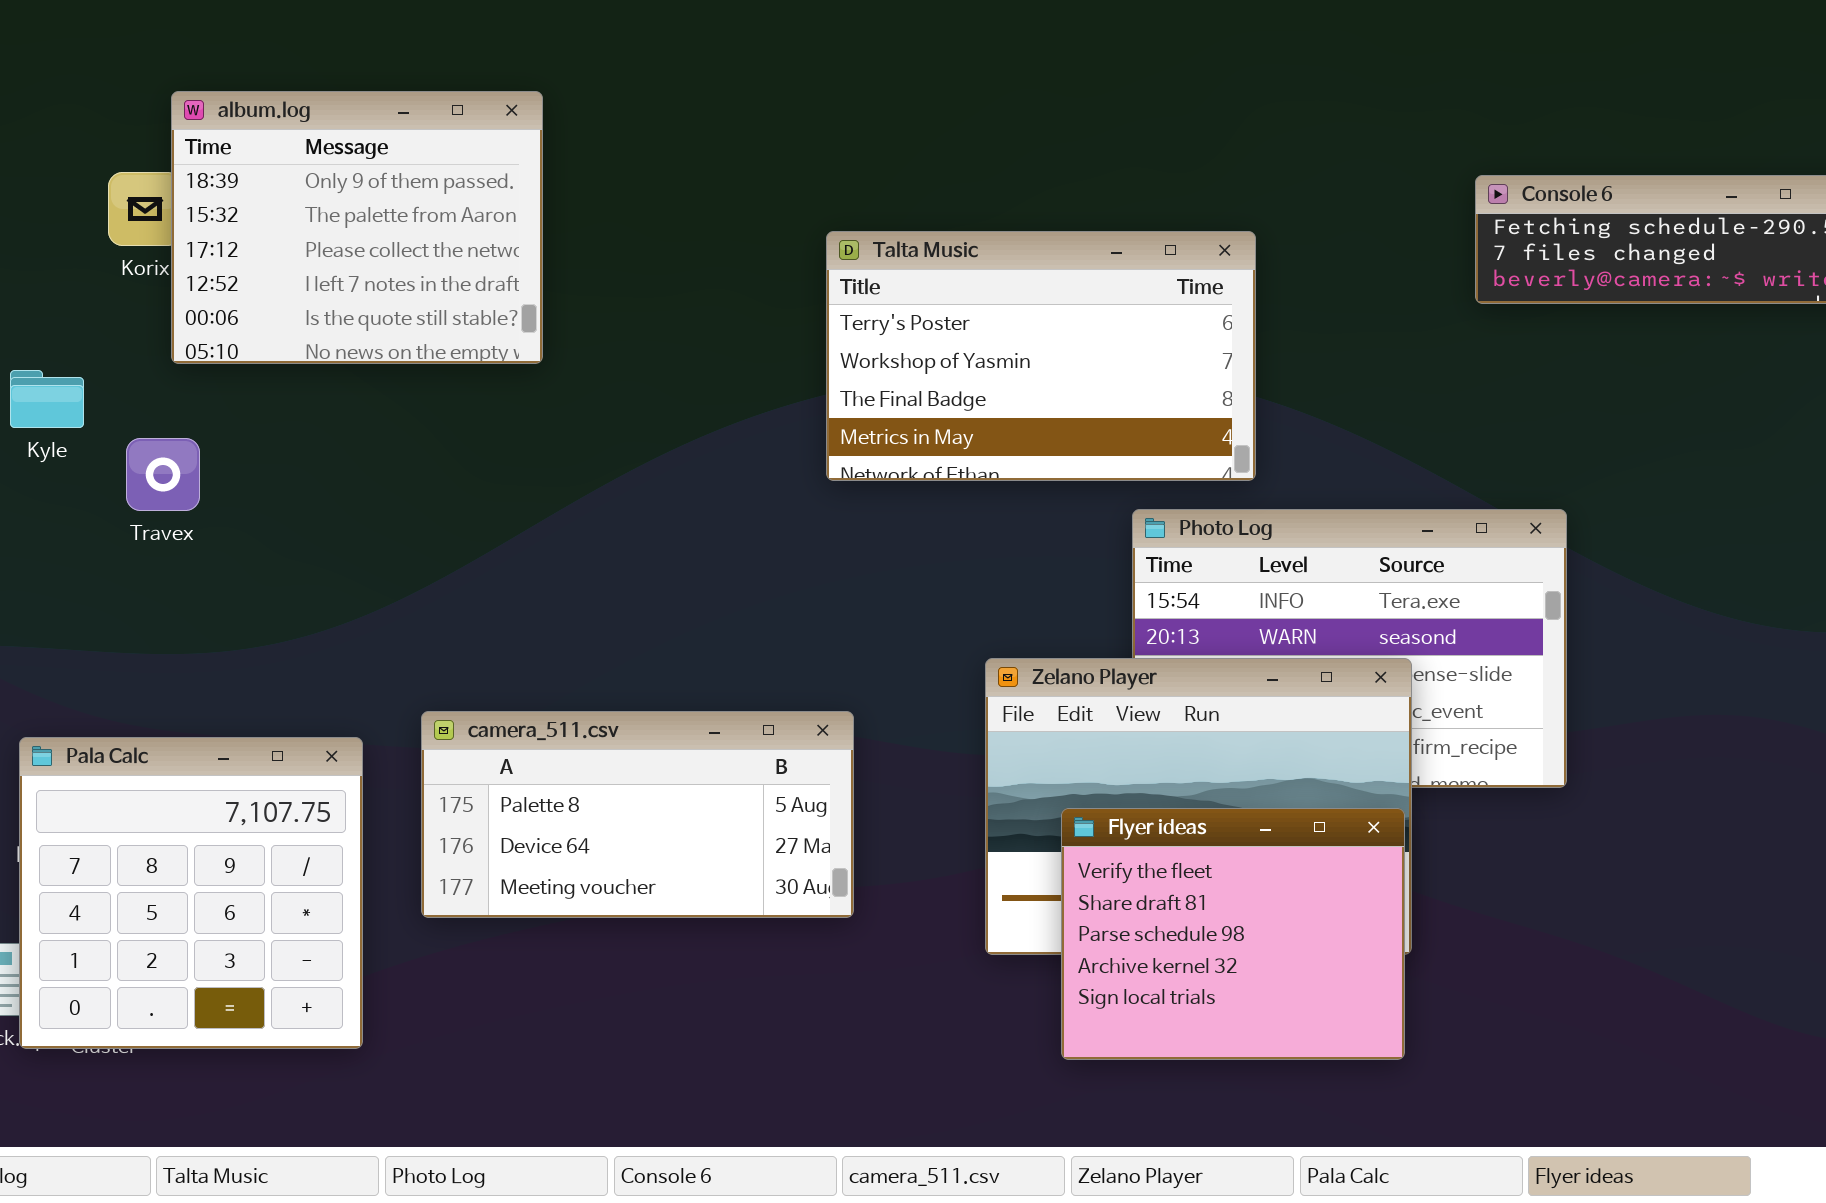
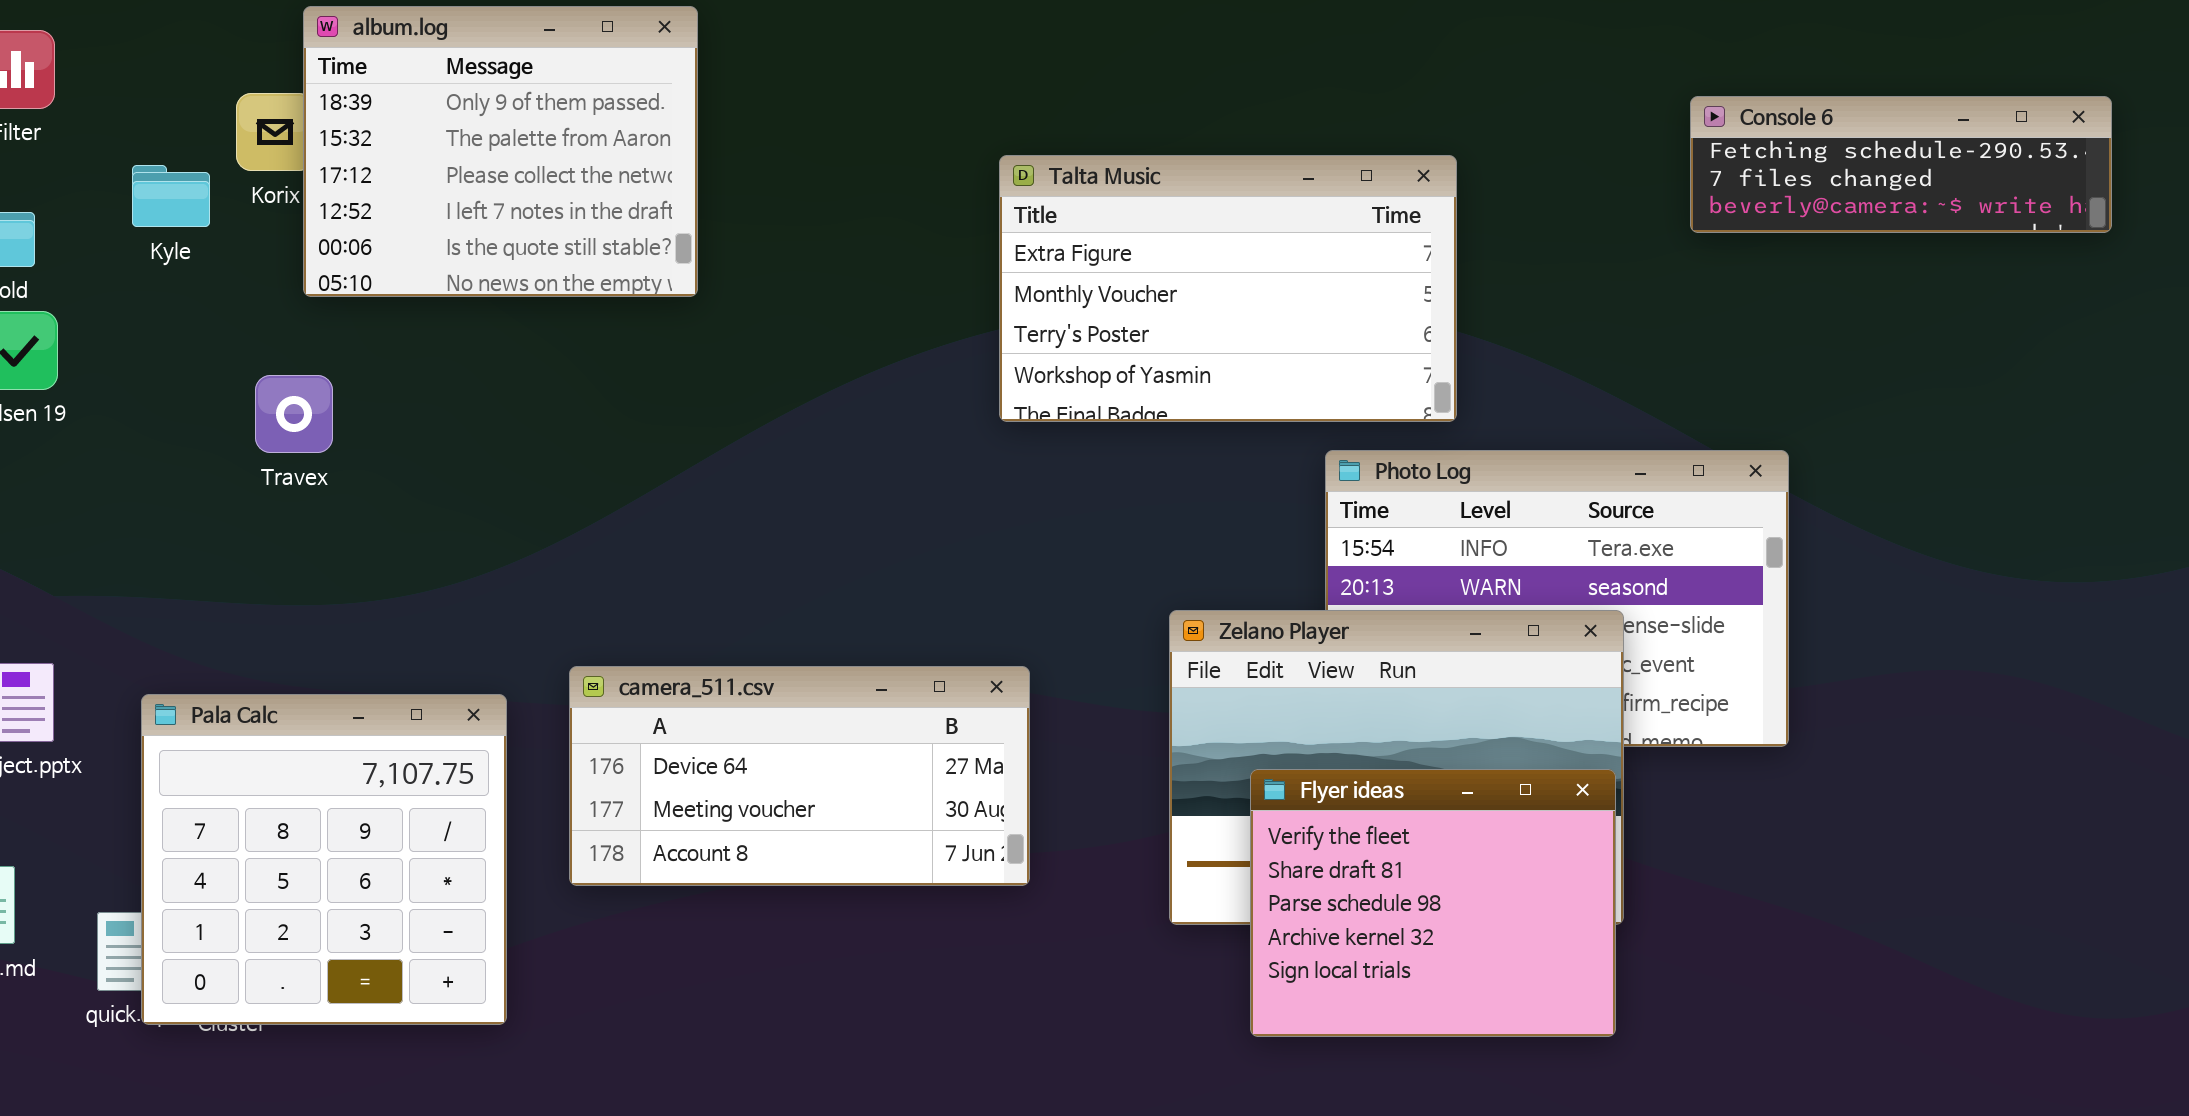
Talta Music: [826,231,1256,481] -> [999,155,1457,422], scrolled up 2 rows
Kyle: [10,370,84,428] -> [132,165,210,227], moved
camera_511.csv: [421,711,854,918] -> [569,666,1030,886], scrolled down 1 row

